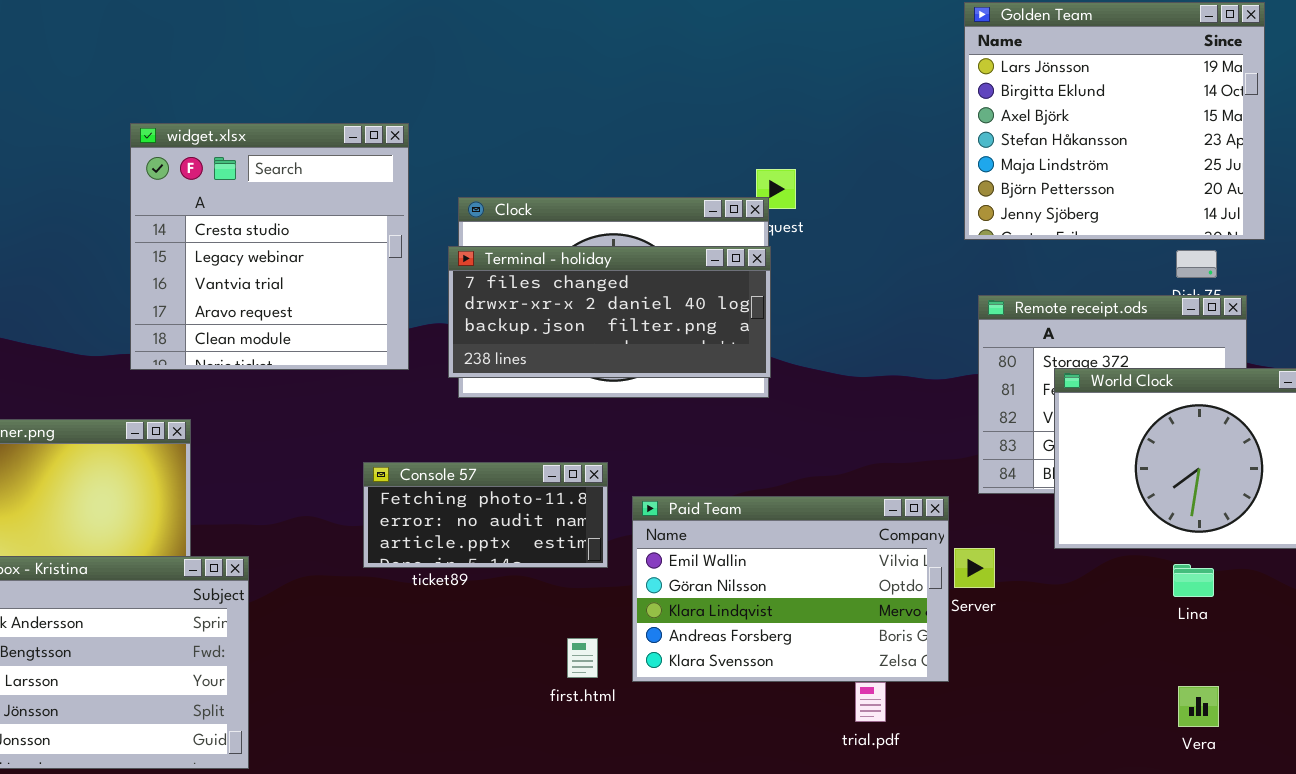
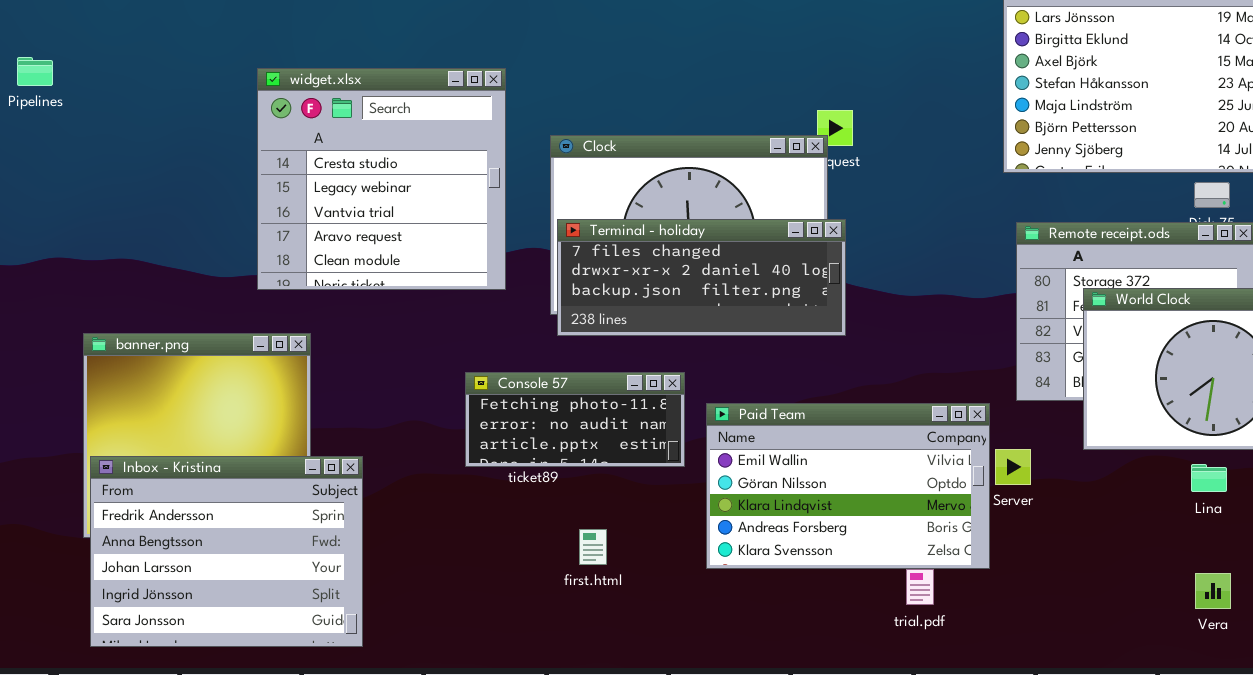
Terminal - holiday: [448,246,771,378] -> [557,219,846,336], moved
first.html: [567,638,598,678] -> [579,529,607,565], moved

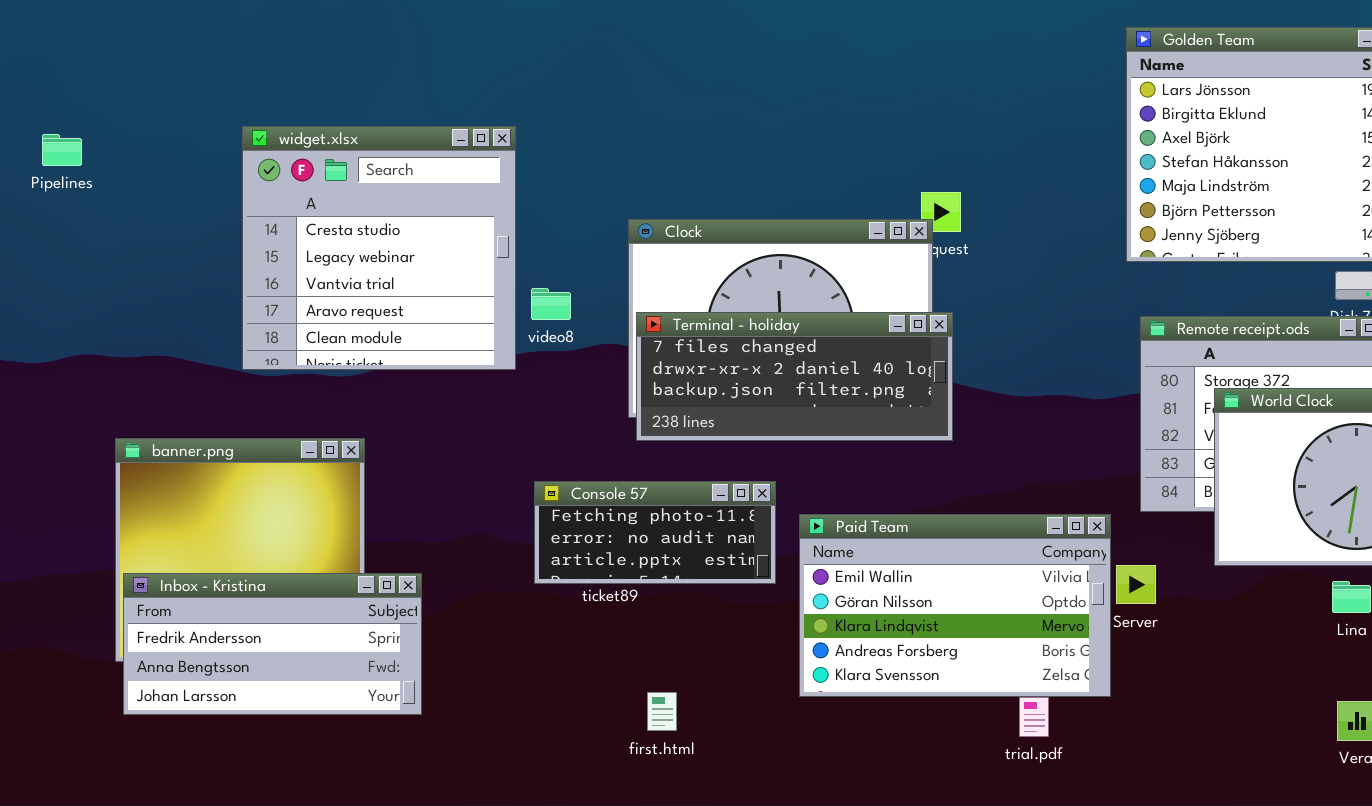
widget.xlsx: [257,68,506,290] -> [242,126,516,370], moved
Inbox - Kristina: [90,456,363,647] -> [123,573,422,715], resized
first.html: [579,529,607,565] -> [647,692,677,731], moved

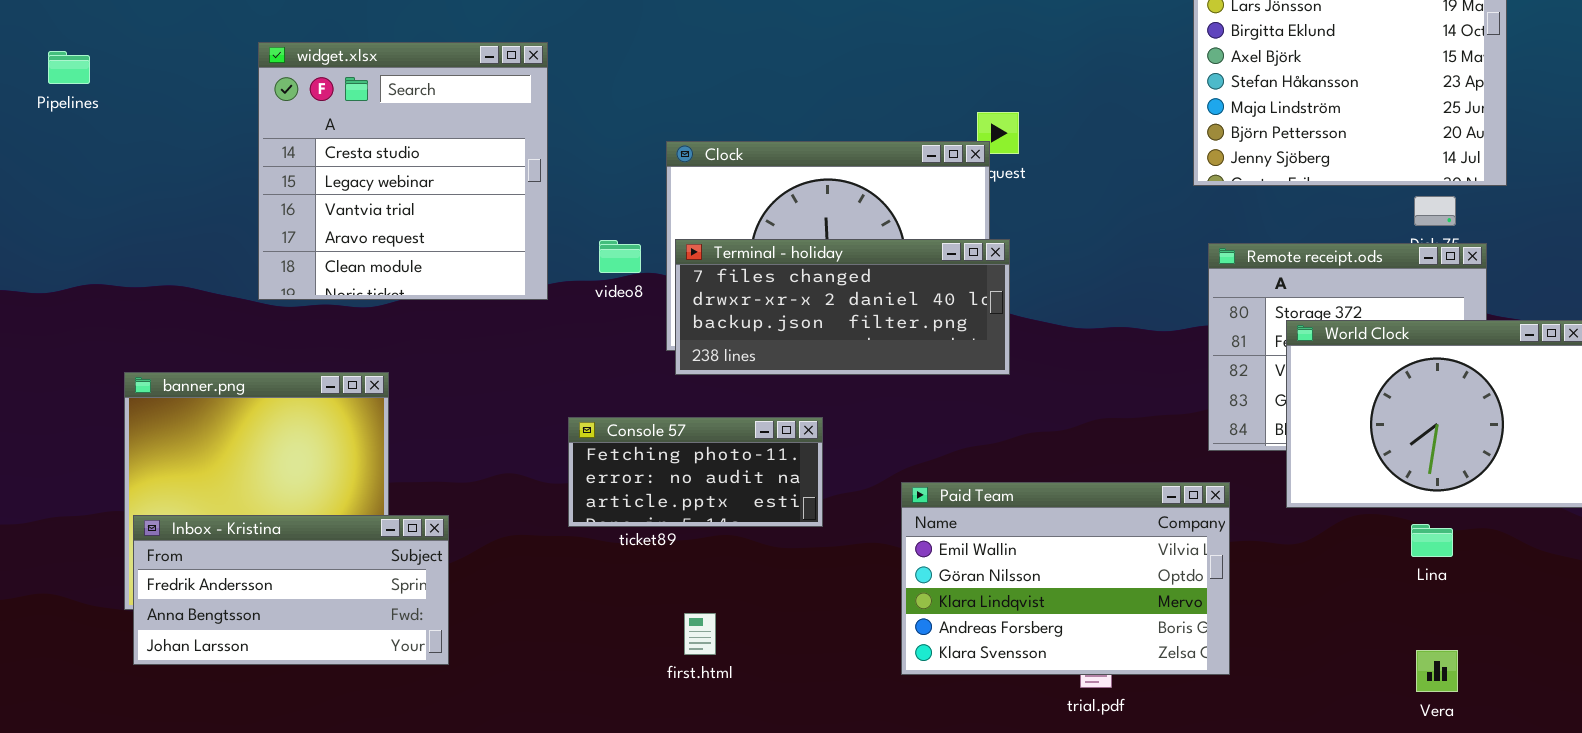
video8: [531,288,571,320] -> [599,240,641,273], moved
Paid Team: [799,514,1111,697] -> [901,482,1230,675], moved
first.html: [647,692,677,731] -> [684,613,716,655], moved

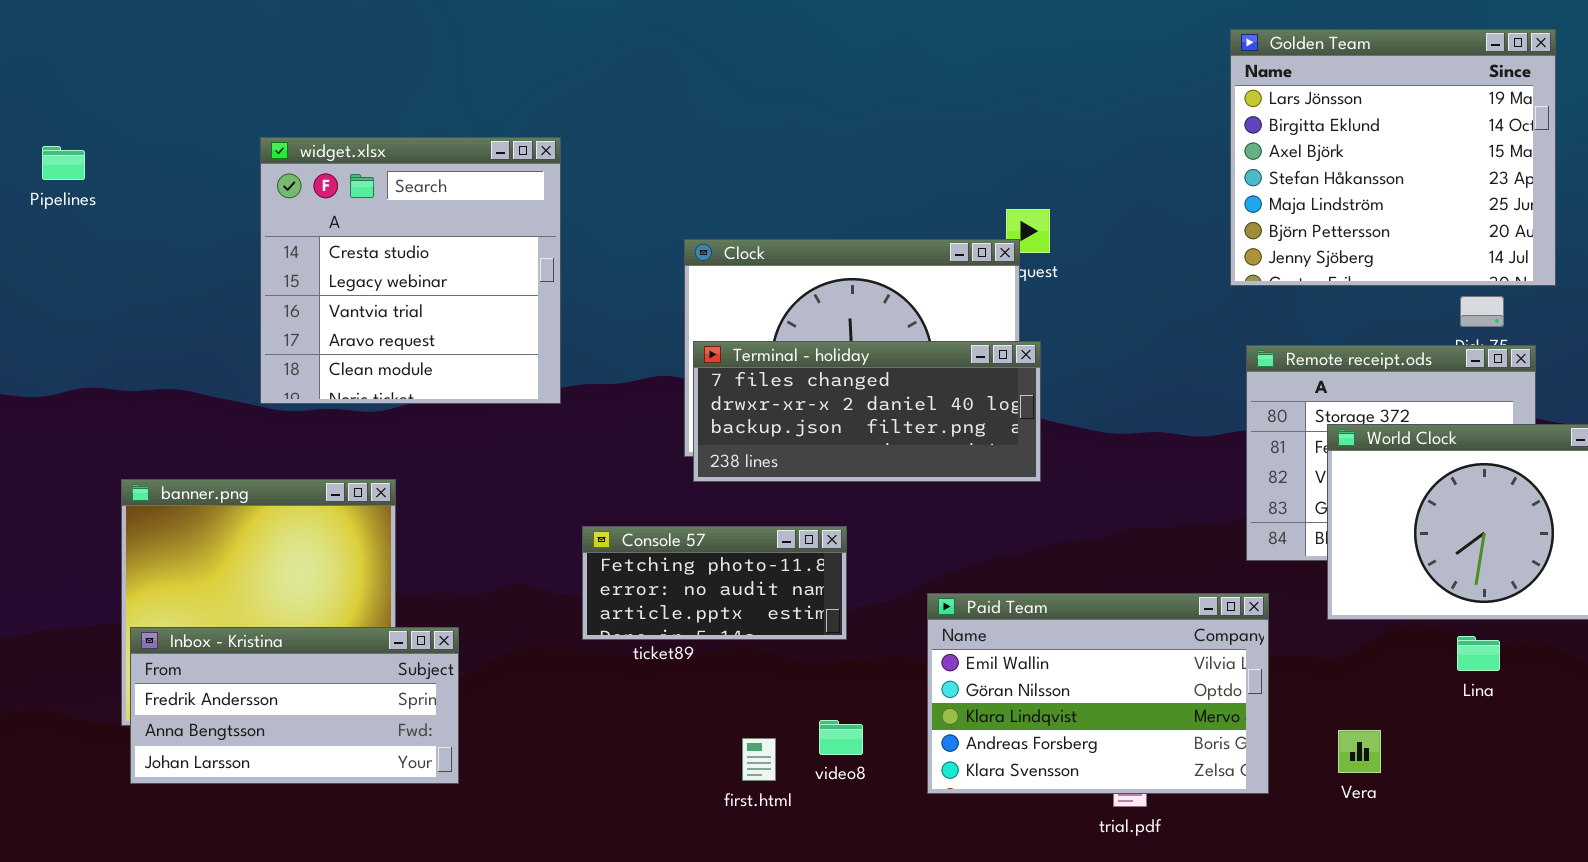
video8: [599,240,641,273] -> [819,720,863,755], moved
first.html: [684,613,716,655] -> [742,738,776,781], moved
Vera: [1416,650,1458,692] -> [1338,730,1381,773], moved

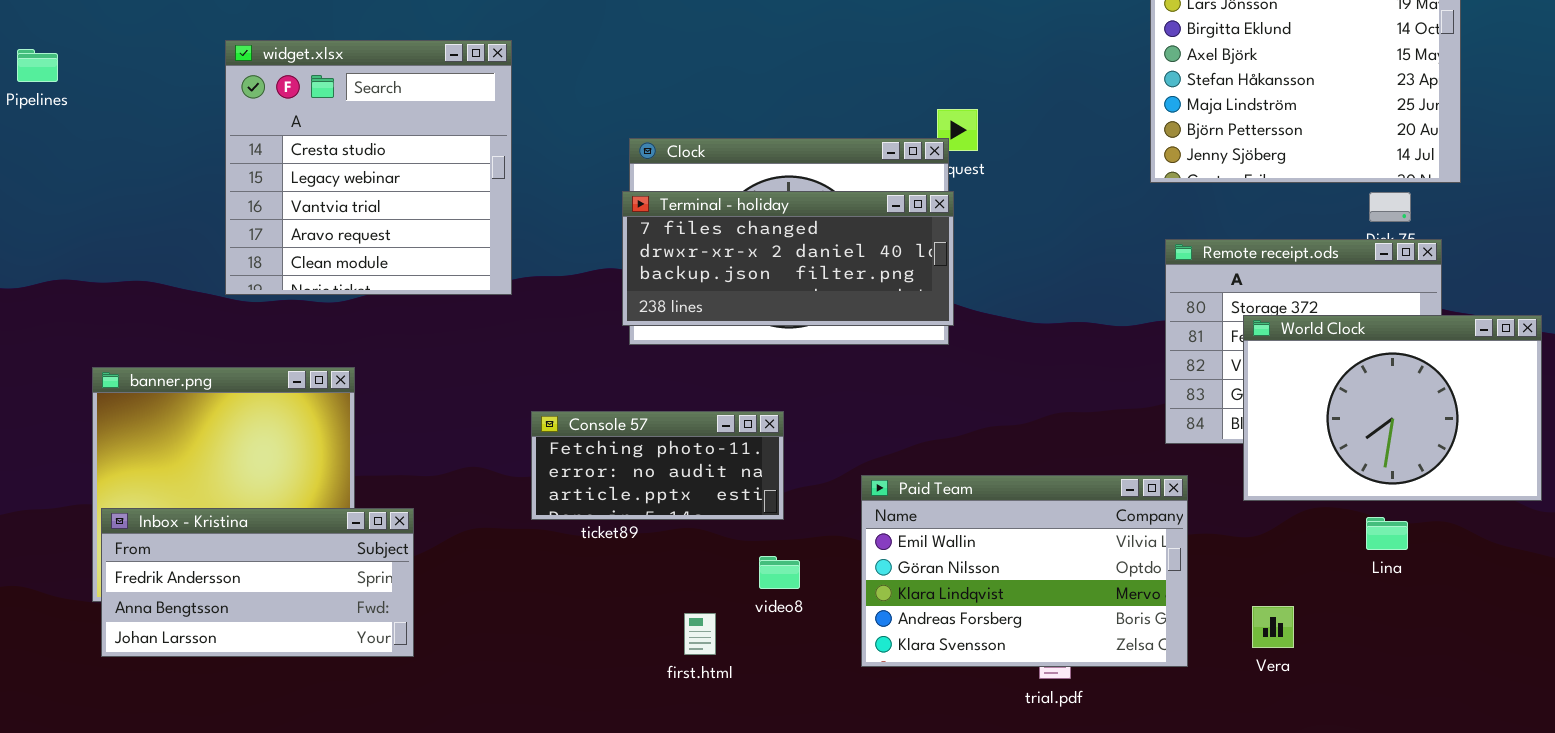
Terminal - holiday: [693,341,1041,482] -> [622,191,954,326], moved
video8: [819,720,863,755] -> [759,556,800,589], moved

